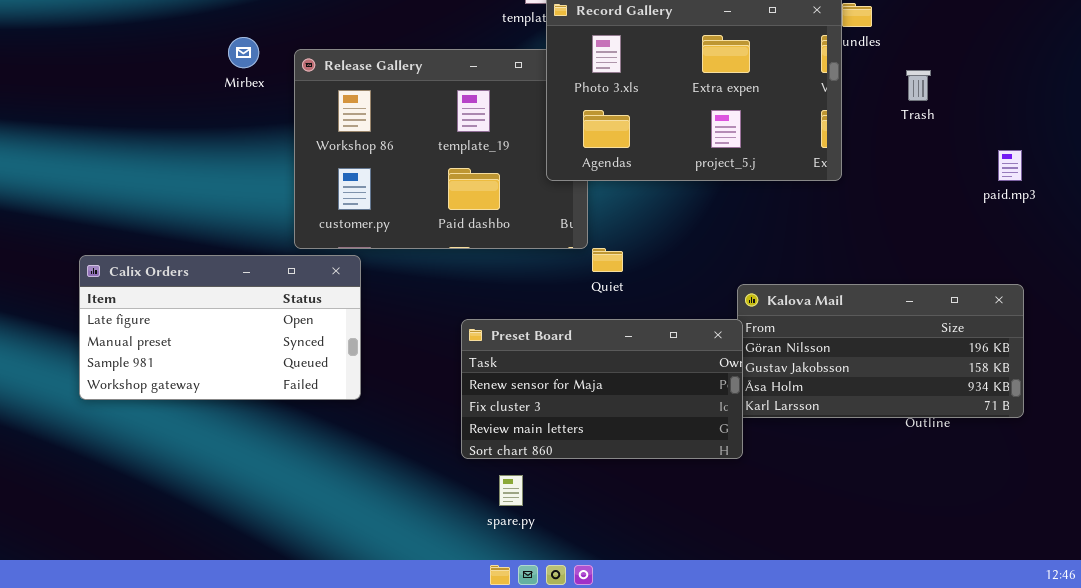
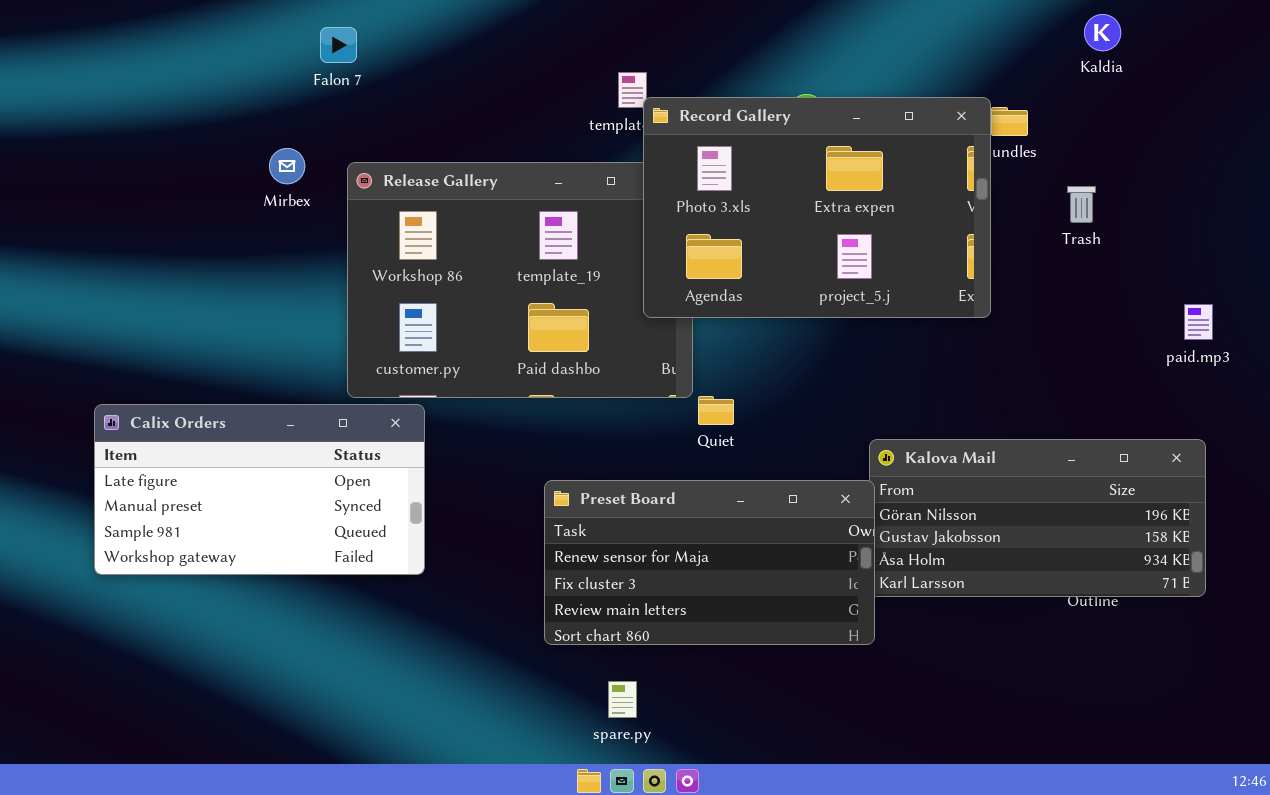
paid.mp3: [998,150,1022,181] -> [1184,304,1213,340], moved
spare.py: [499,475,523,506] -> [608,681,637,718], moved

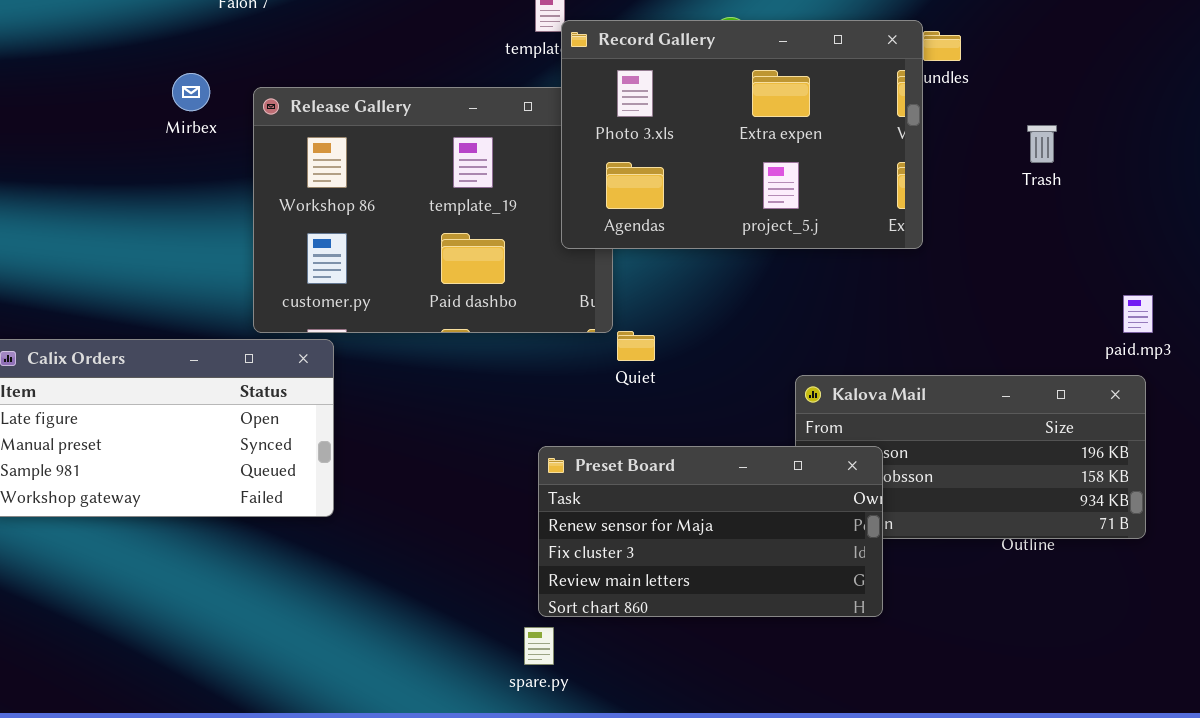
Trash: [1067,186,1096,223] -> [1027,125,1057,163], moved
paid.mp3: [1184,304,1213,340] -> [1123,295,1153,333], moved
Preset Board: [544,480,875,645] -> [538,446,883,617], moved

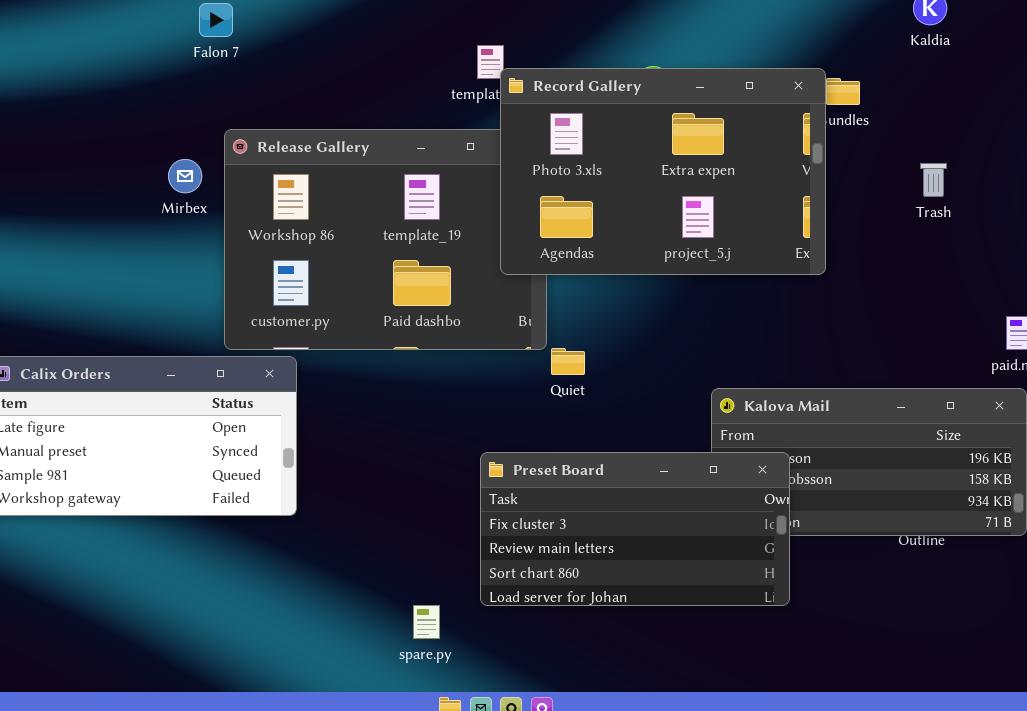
Mirbex: [172,73,210,111] -> [168,159,202,193], moved
Preset Board: [538,446,883,617] -> [480,452,790,606], scrolled down 1 row
spare.py: [524,627,554,665] -> [413,605,440,639], moved

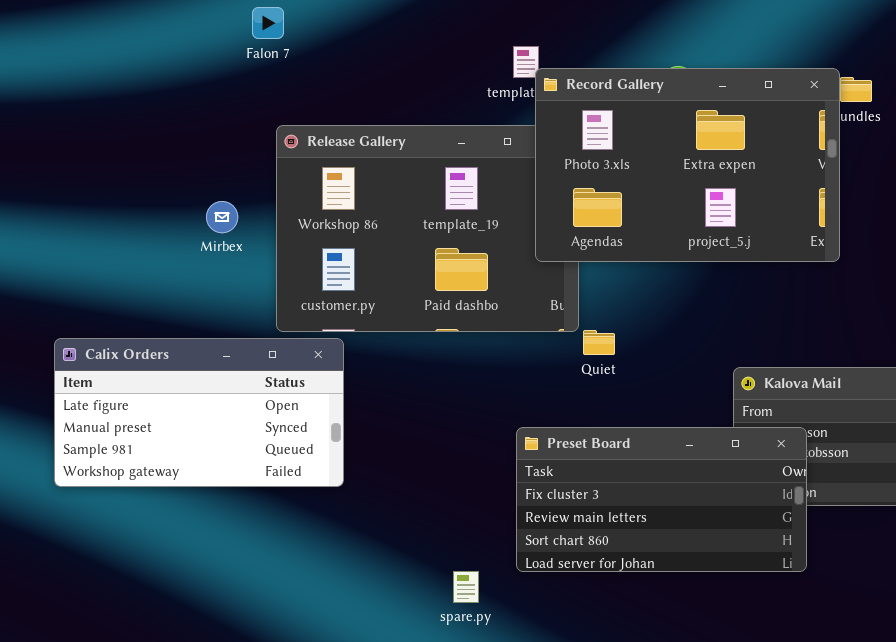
Mirbex: [168,159,202,193] -> [206,201,238,233], moved

